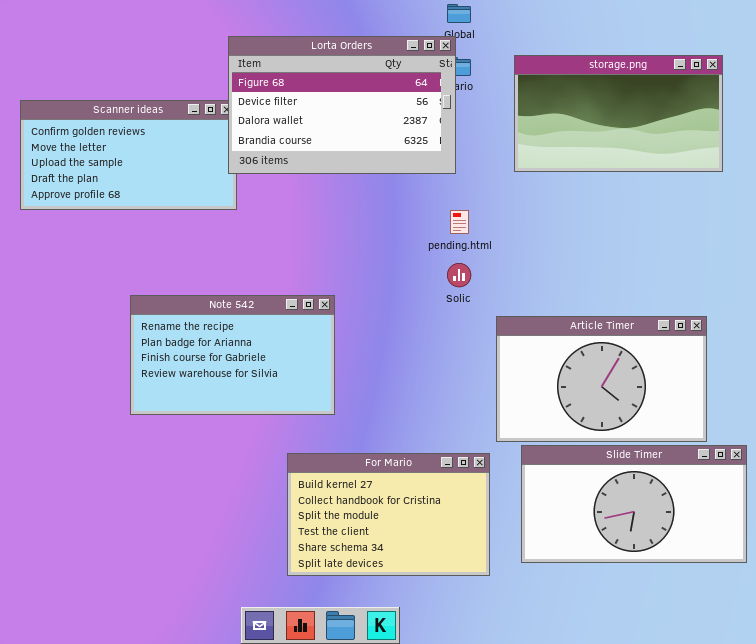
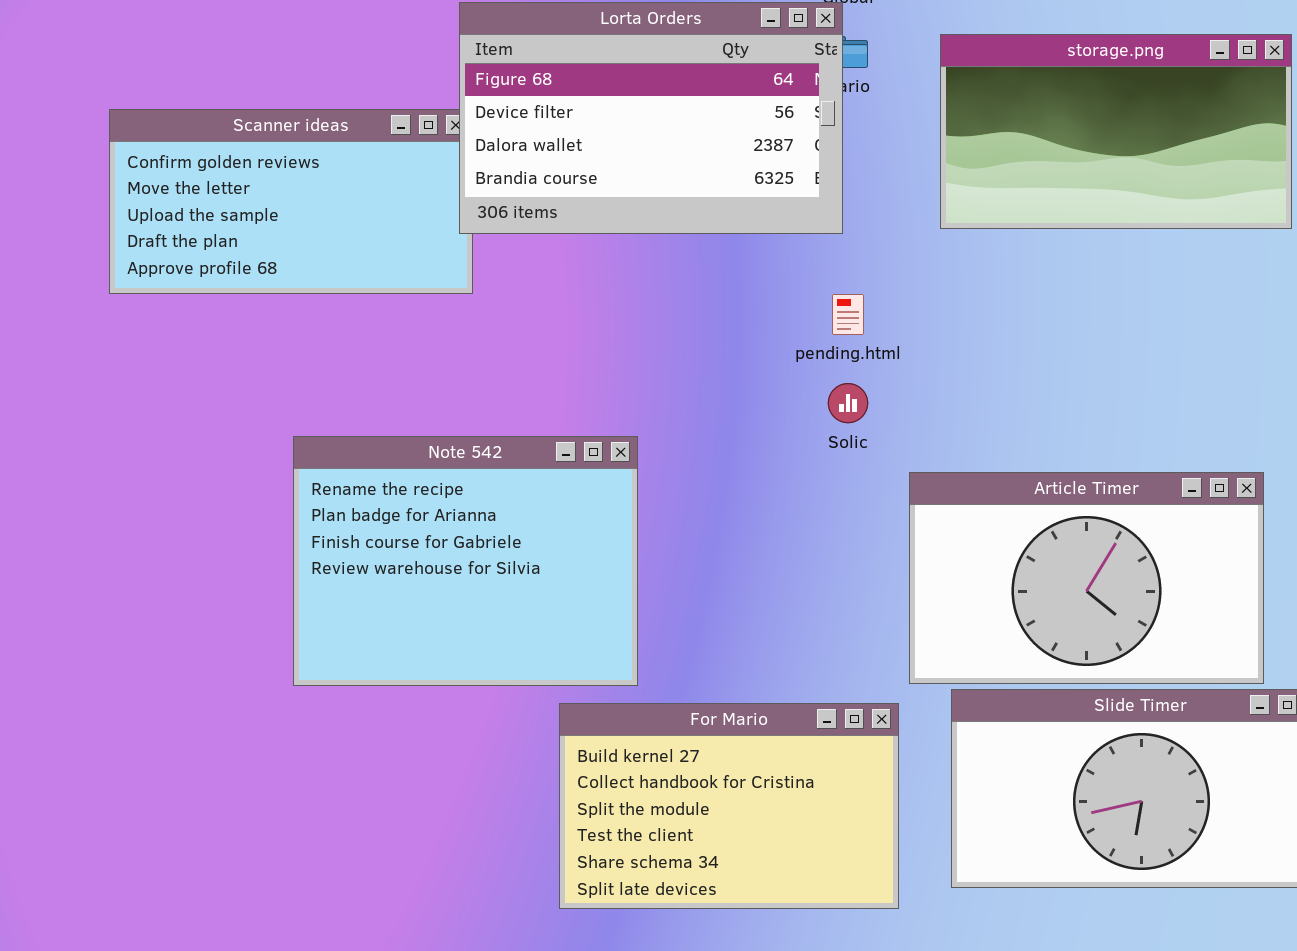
Note 542: [130,295,335,415] -> [293,436,638,686], resized

